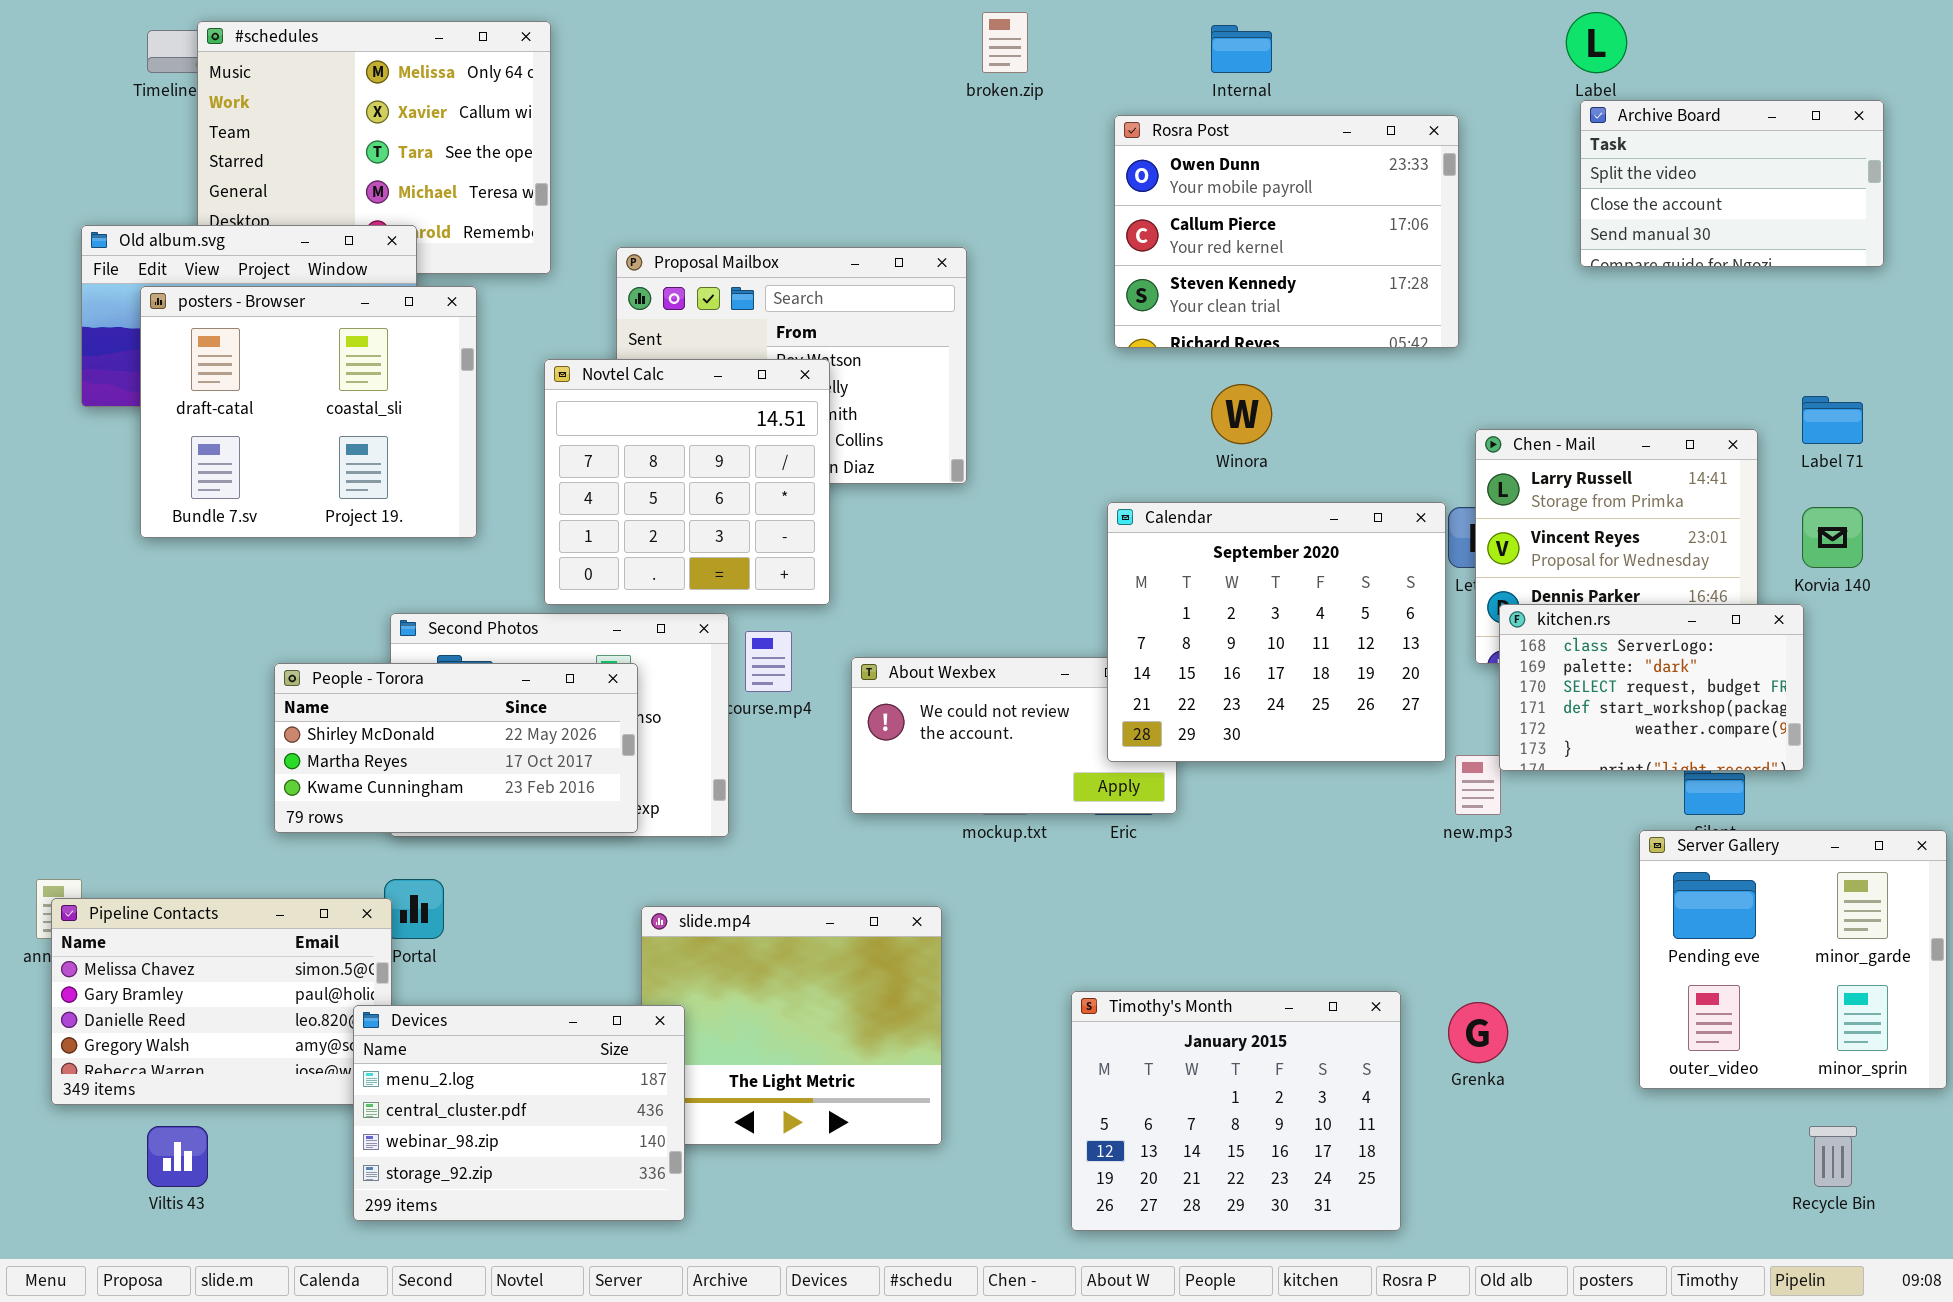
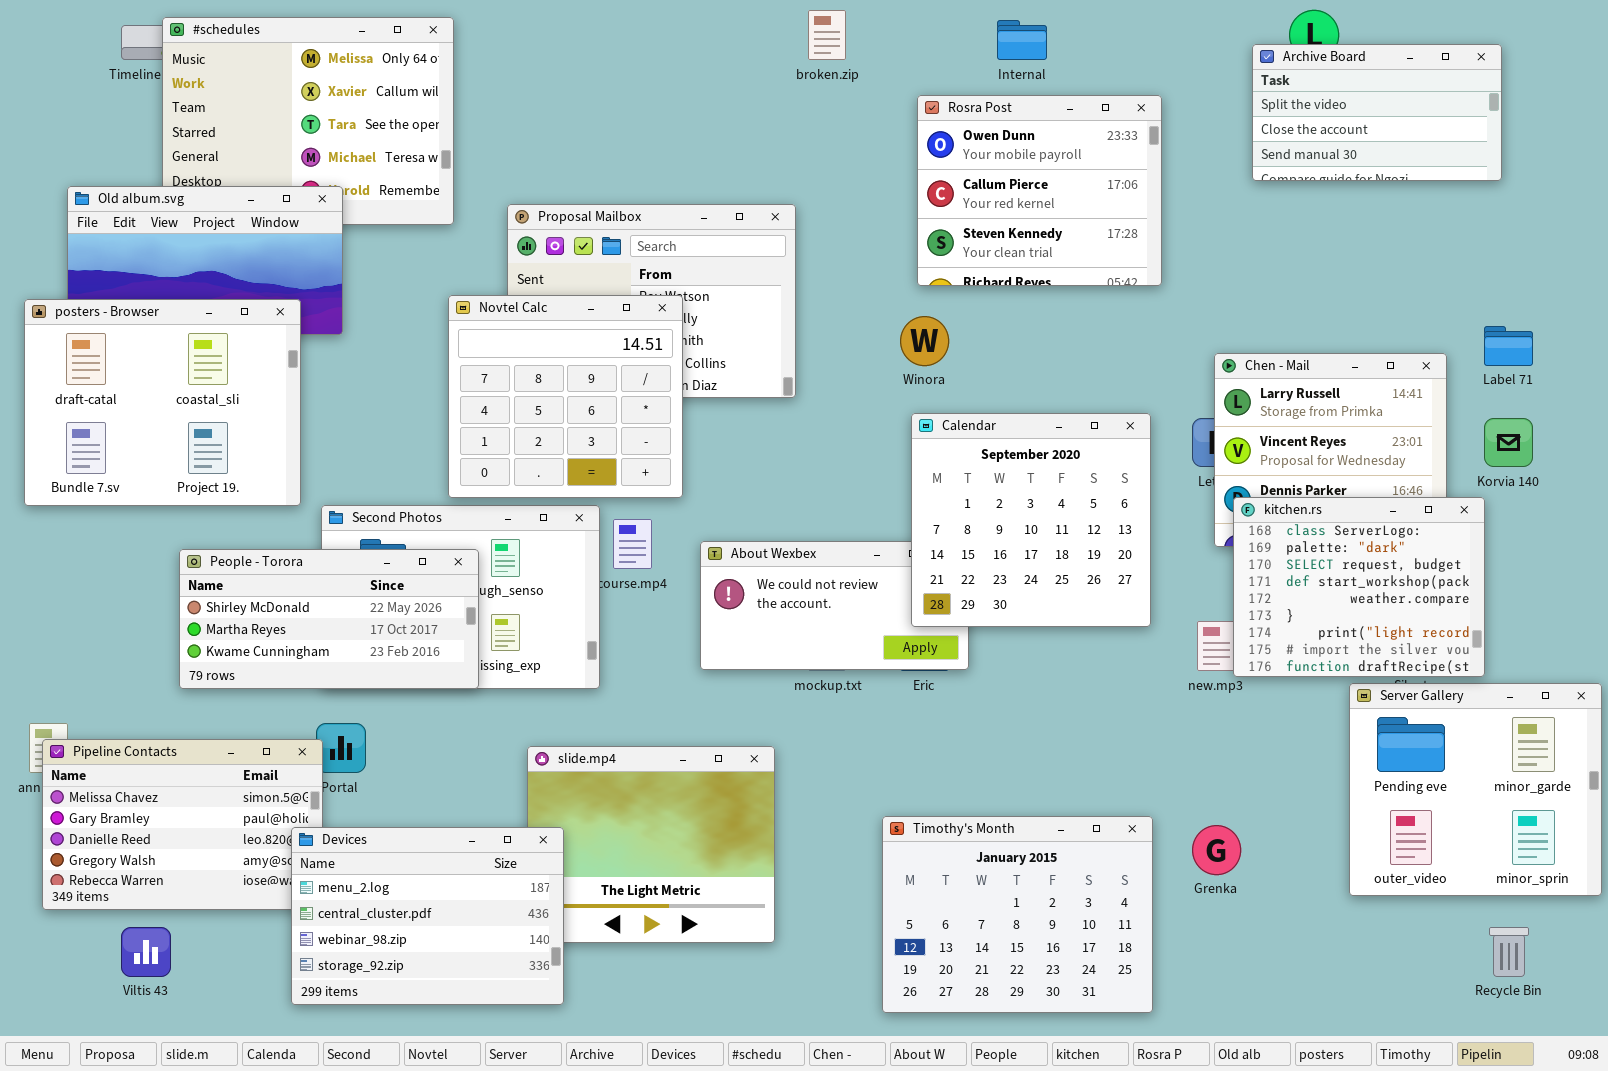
Archive Board: [1580,100,1884,267] -> [1252,44,1502,181], moved
Rosra Post: [1114,115,1459,348] -> [917,95,1162,286], resized
posters - Browser: [140,286,477,538] -> [24,299,301,506], moved
Winora: [1211,384,1272,444] -> [900,316,949,366], moved
Calendar: [1107,502,1446,762] -> [911,413,1151,627], resized
kitchen.rs: [1499,604,1804,771] -> [1233,497,1485,677], resized
People - Torora: [274,663,638,833] -> [179,549,479,689], moved

